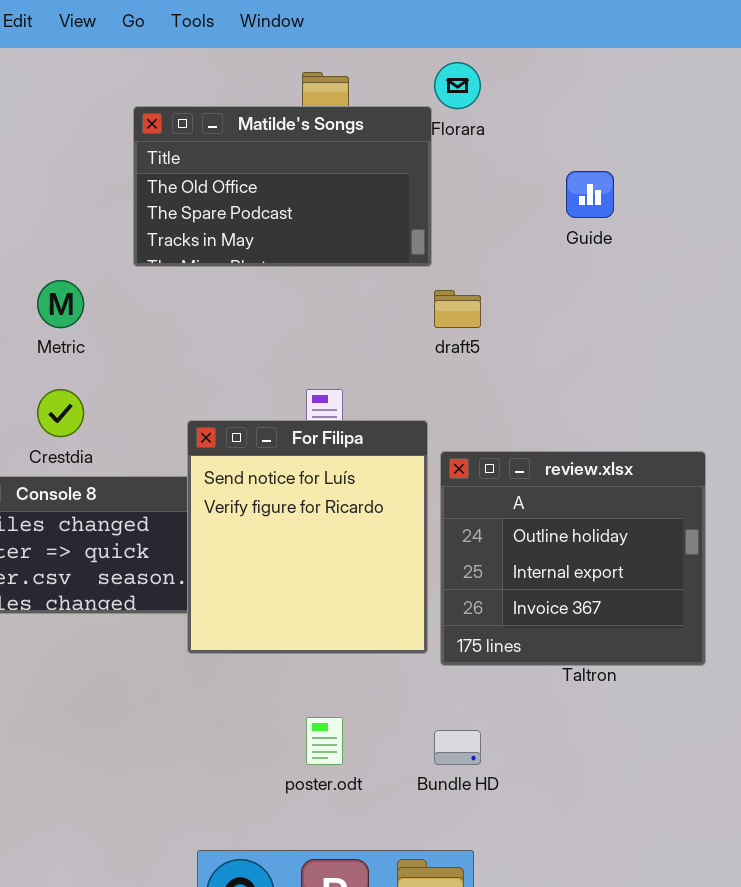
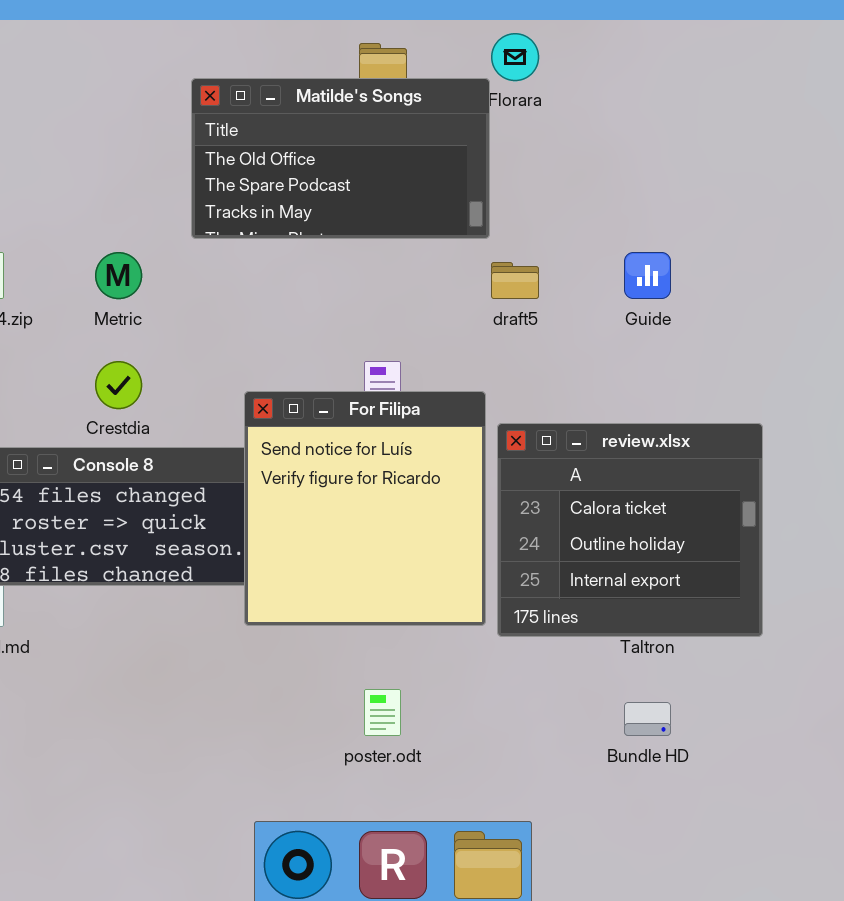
Guide: [566,171,614,218] -> [624,252,671,299], moved
review.xlsx: [440,451,706,666] -> [497,423,763,637], scrolled up 1 row
Bundle HD: [434,730,481,765] -> [624,702,671,736], moved

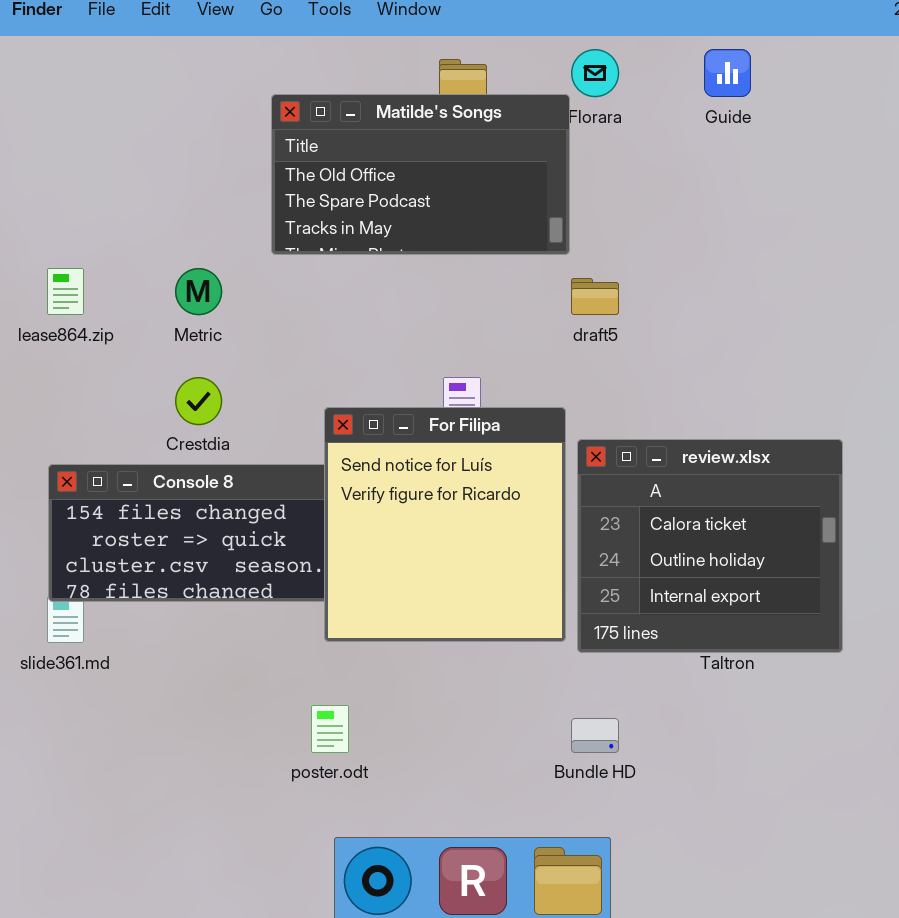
Guide: [624,252,671,299] -> [704,49,751,97], moved
poster.odt: [364,689,401,736] -> [311,705,349,753], moved
Bundle HD: [624,702,671,736] -> [571,718,619,753], moved

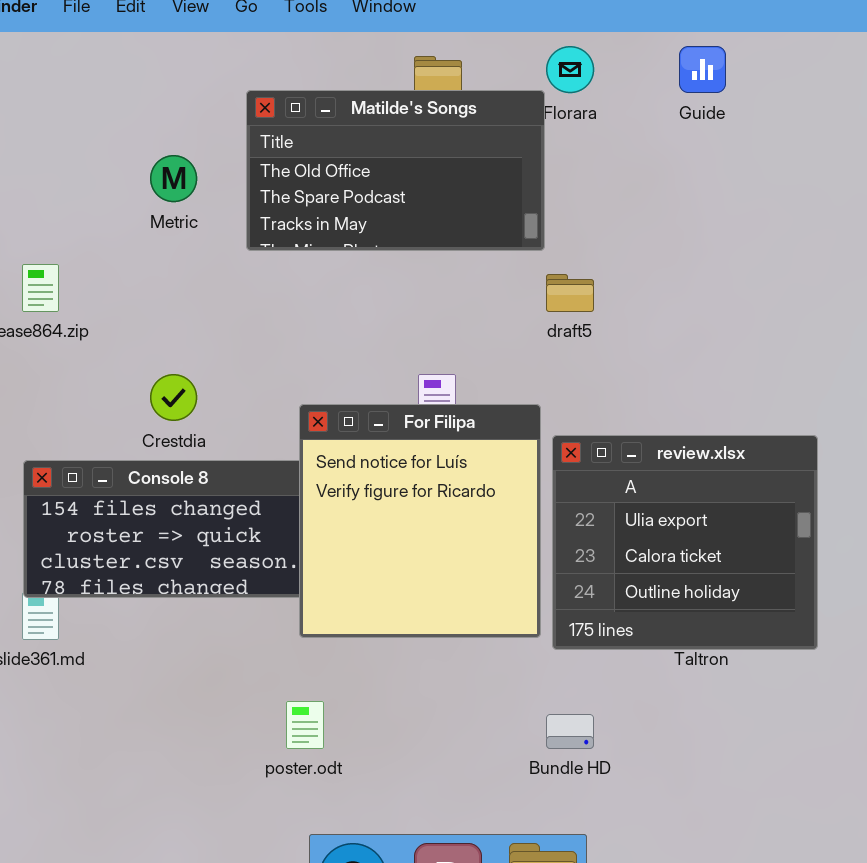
Metric: [175,268,222,315] -> [150,155,197,202], moved
review.xlsx: [577,439,843,653] -> [552,435,818,650], scrolled up 1 row

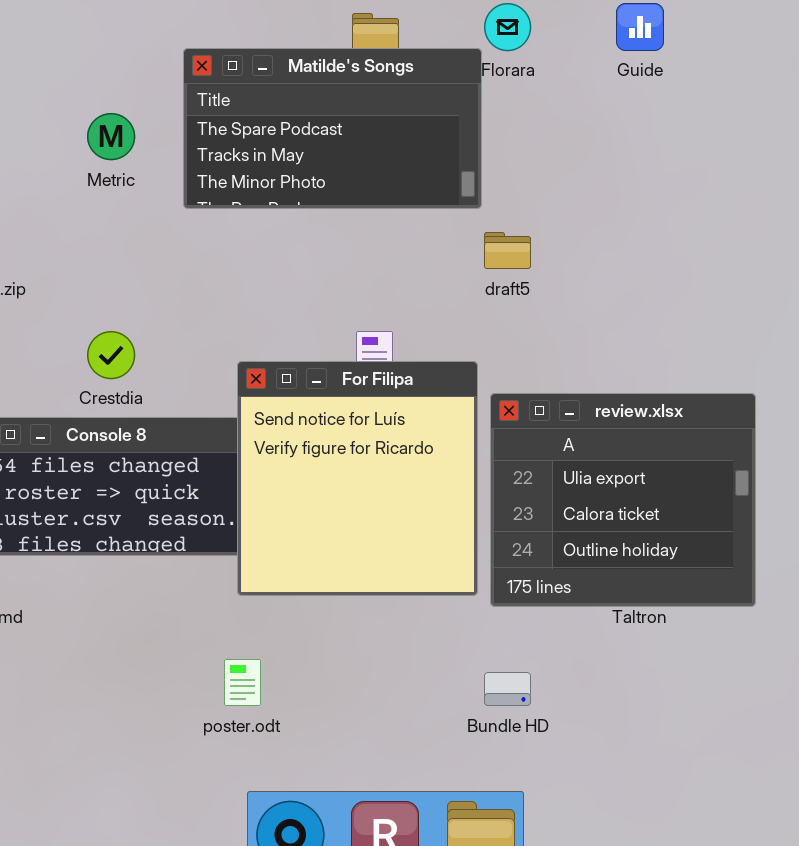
Matilde's Songs: [246,90,545,251] -> [183,48,482,209], scrolled down 1 row

